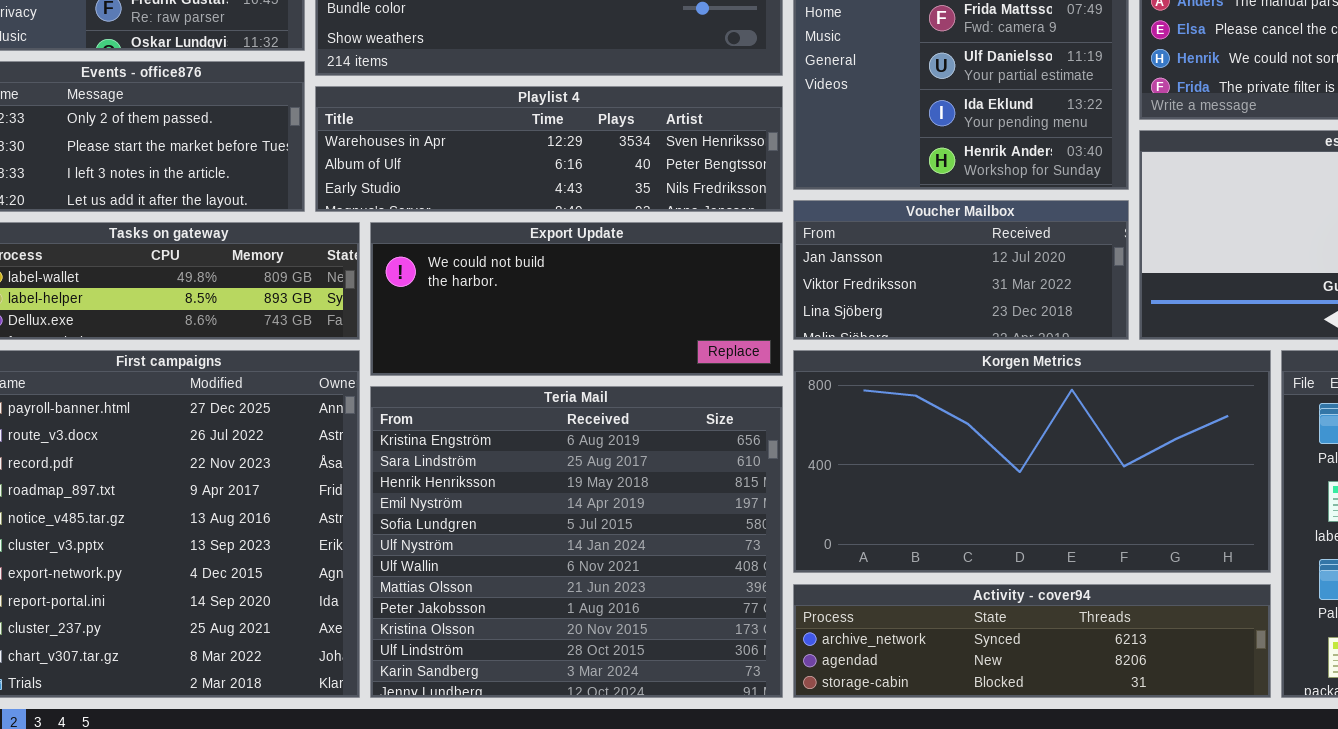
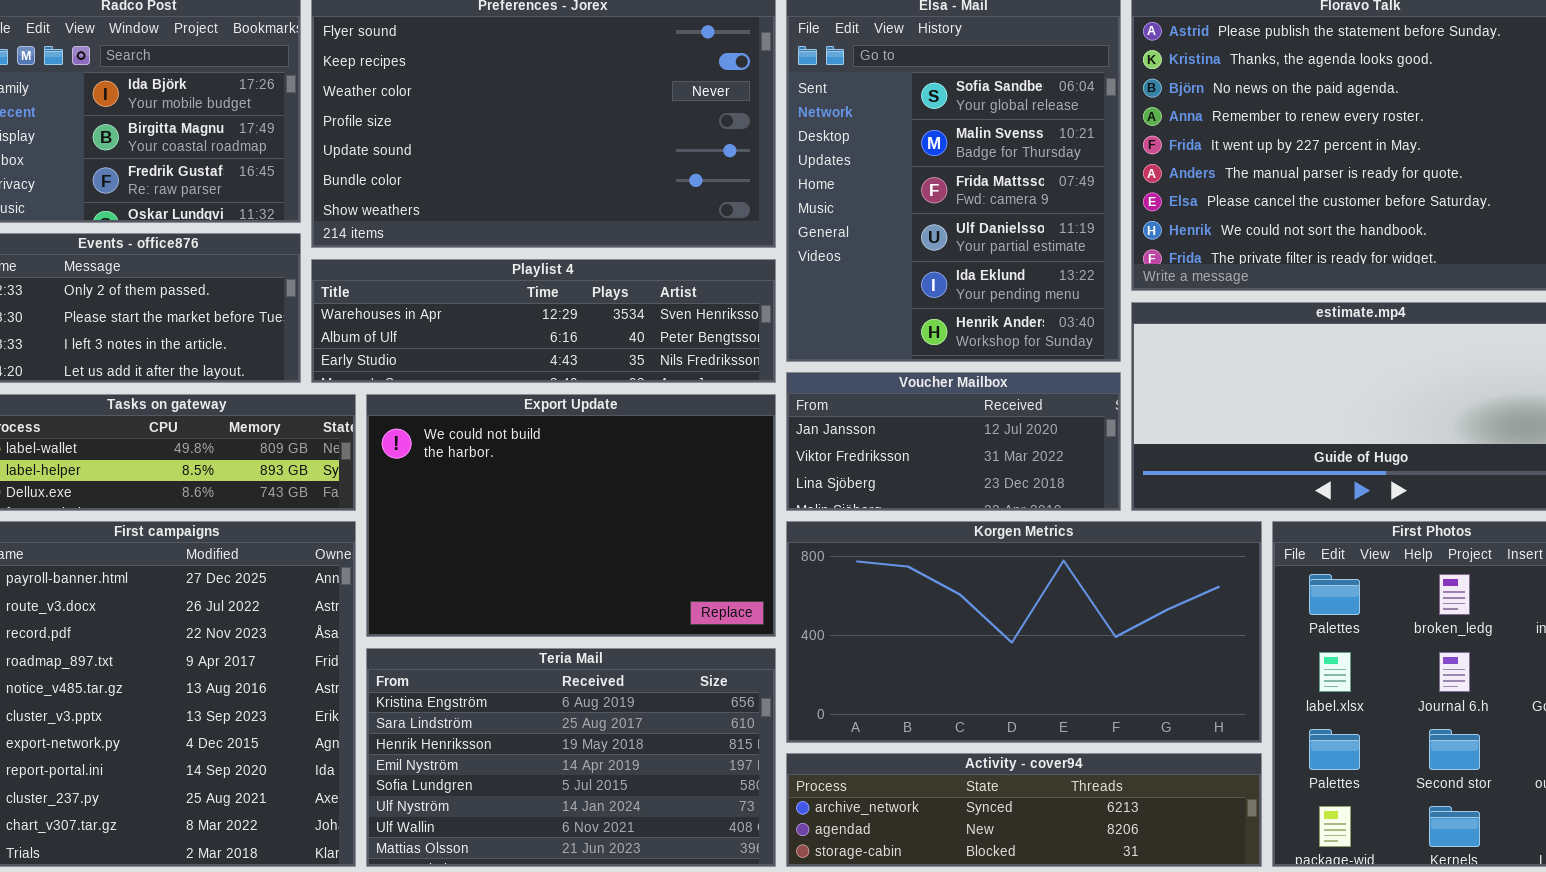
Export Update: [370,222,783,376] -> [366,394,776,637], resized
Teria Mail: [370,386,783,698] -> [366,648,776,867], resized

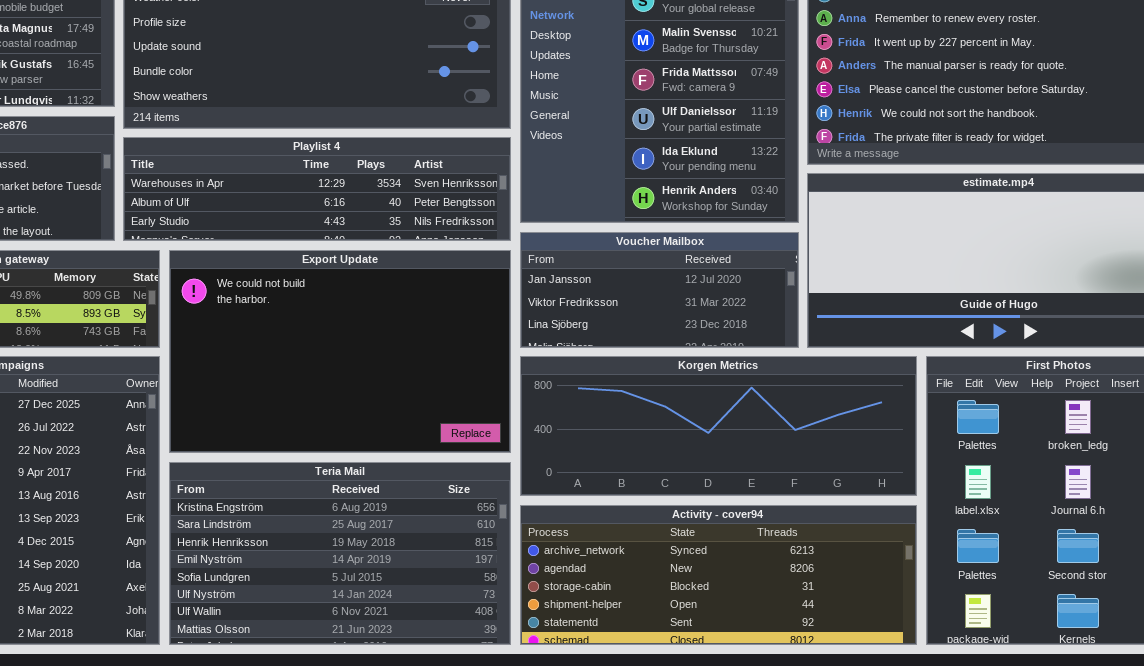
Korgen Metrics: [786,521,1262,743] -> [520,356,917,496], resized
Activity - cover94: [786,753,1262,867] -> [520,505,917,645], resized

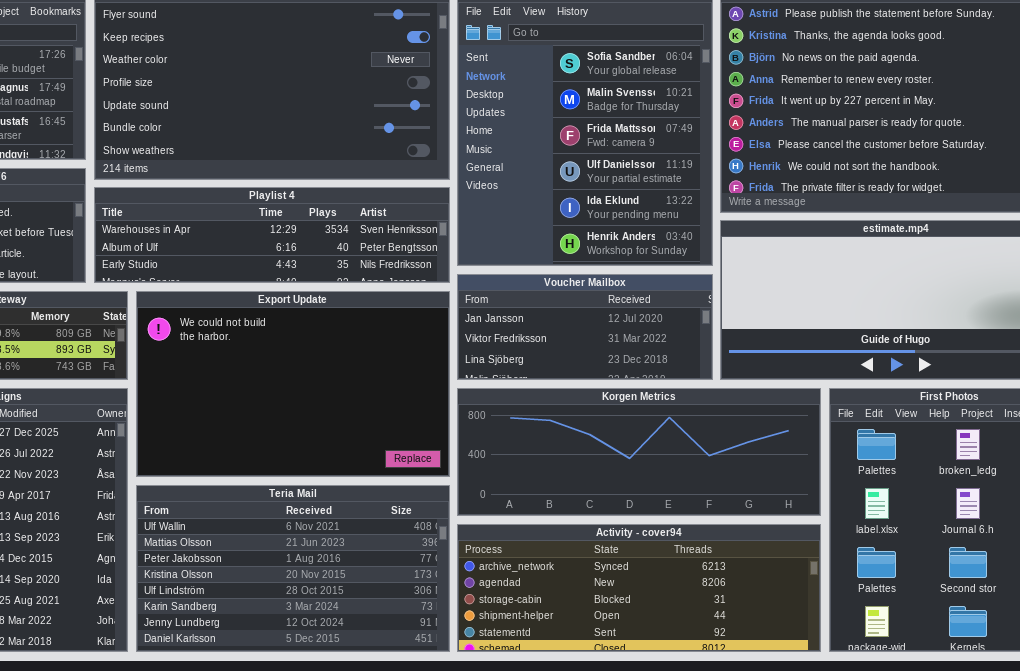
Teria Mail: [169,462,511,645] -> [136,485,450,652], scrolled down 6 rows

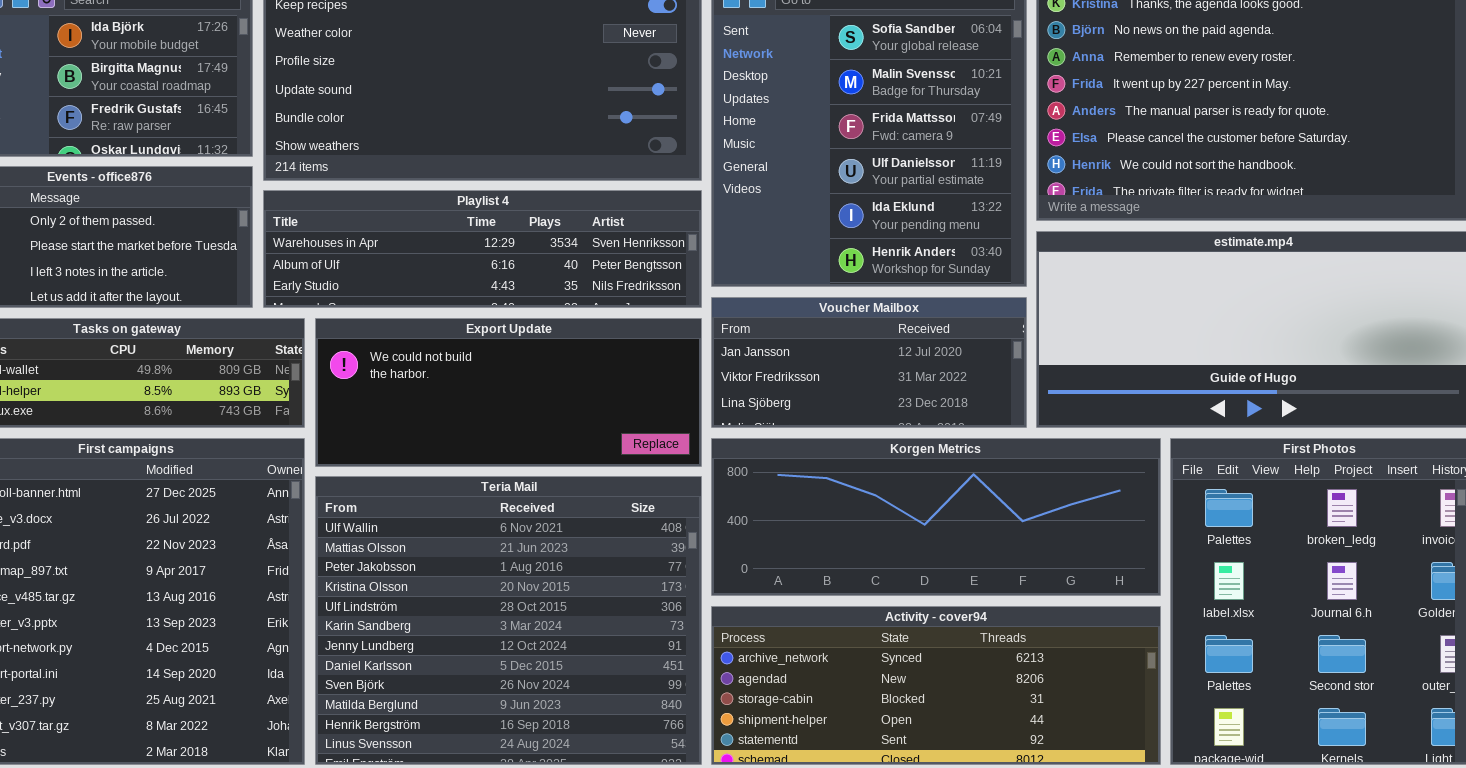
Export Update: [136,291,450,477] -> [315,318,702,467], resized
Teria Mail: [136,485,450,652] -> [315,476,702,765], resized

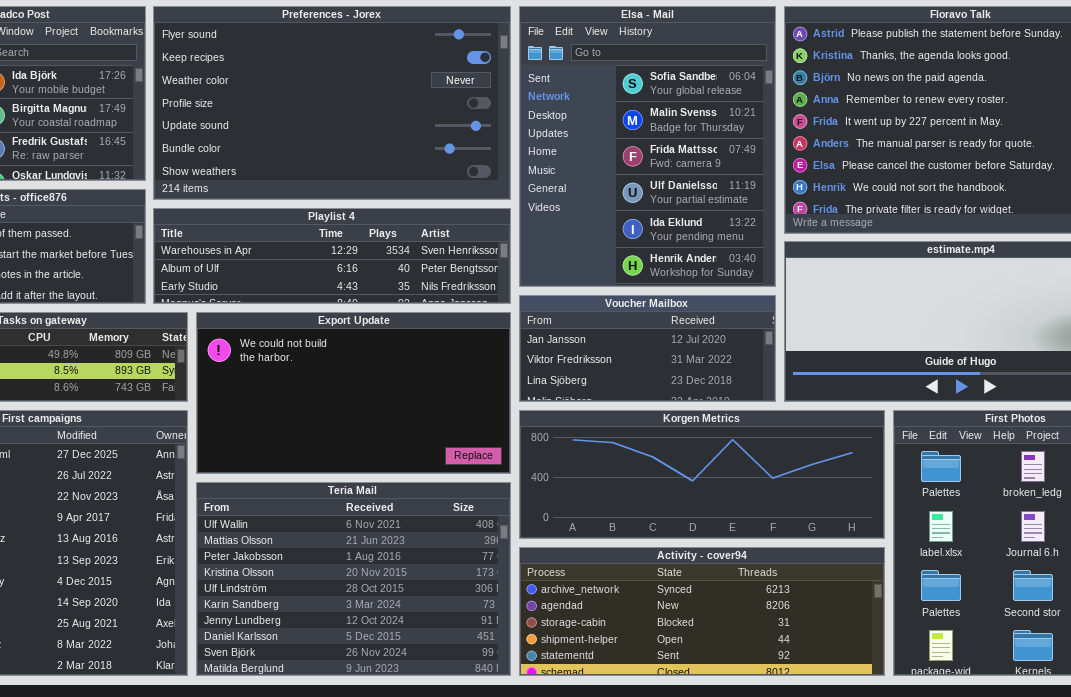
Export Update: [315,318,702,467] -> [196,312,511,474], resized
Teria Mail: [315,476,702,765] -> [196,482,511,676], resized

